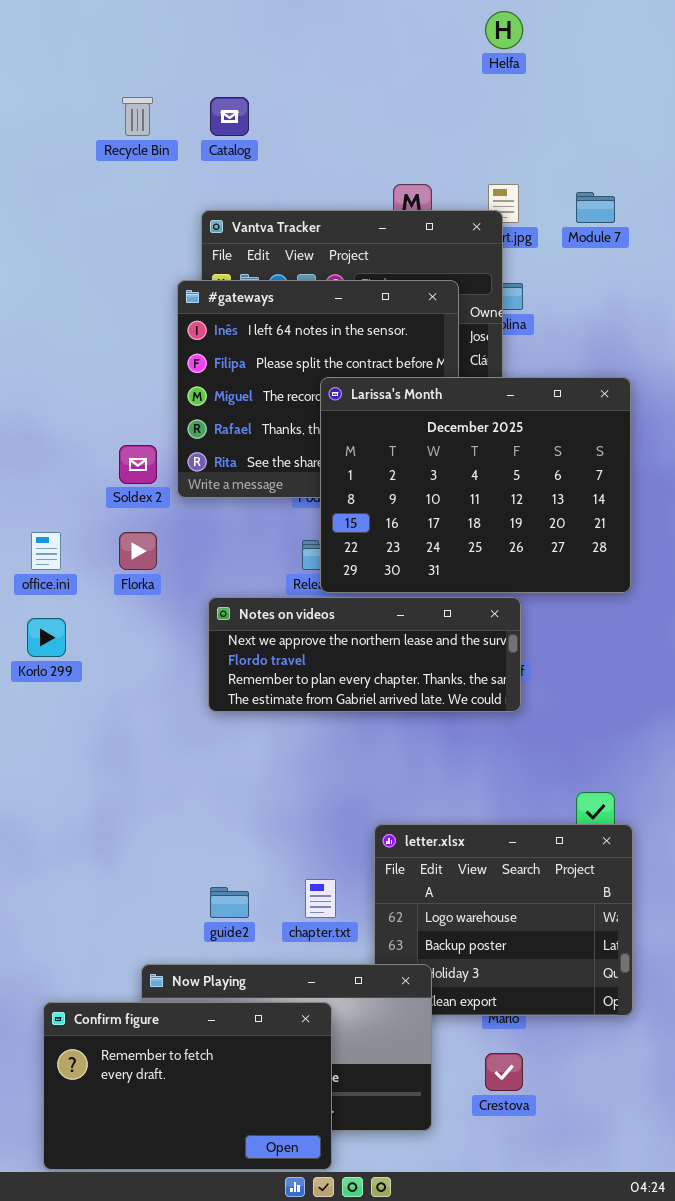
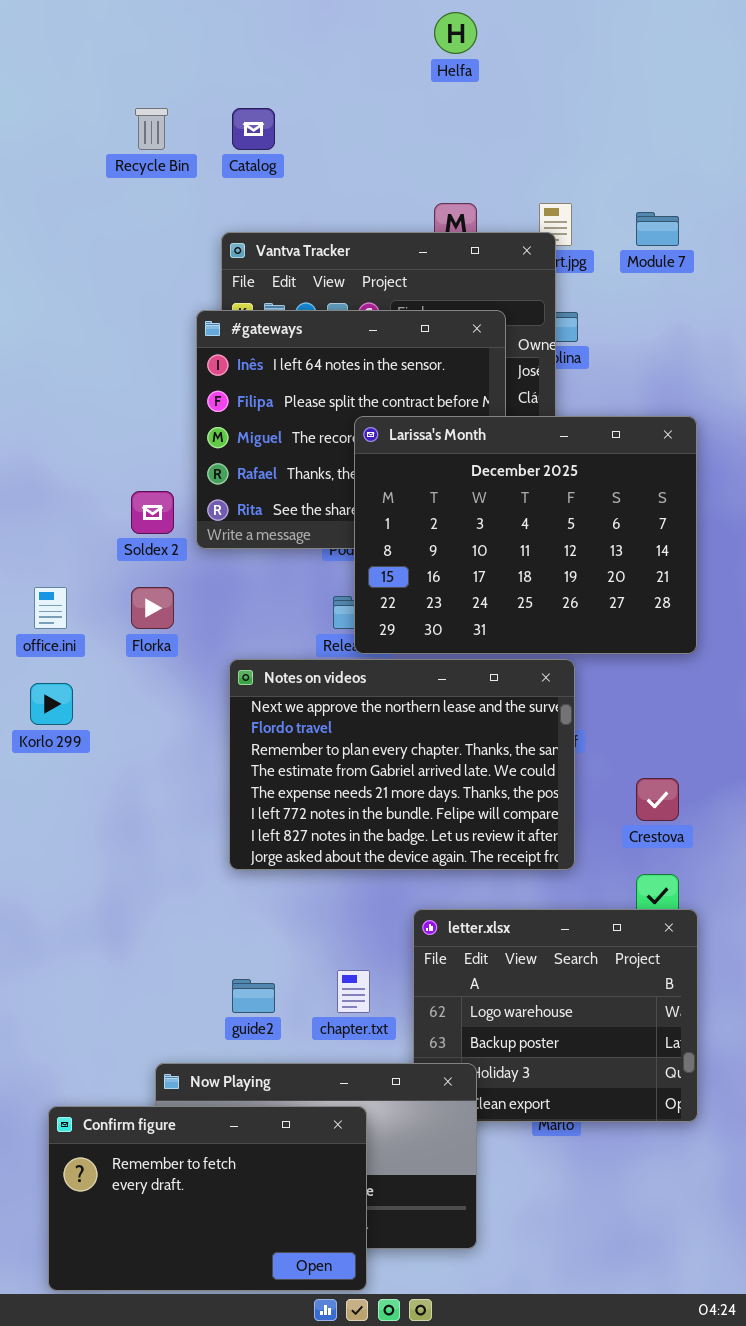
Helfa: [485,11,523,49] -> [434,12,477,54], moved
Notes on videos: [208,597,521,712] -> [229,659,575,870], resized
Crestova: [485,1053,523,1091] -> [636,778,679,821], moved

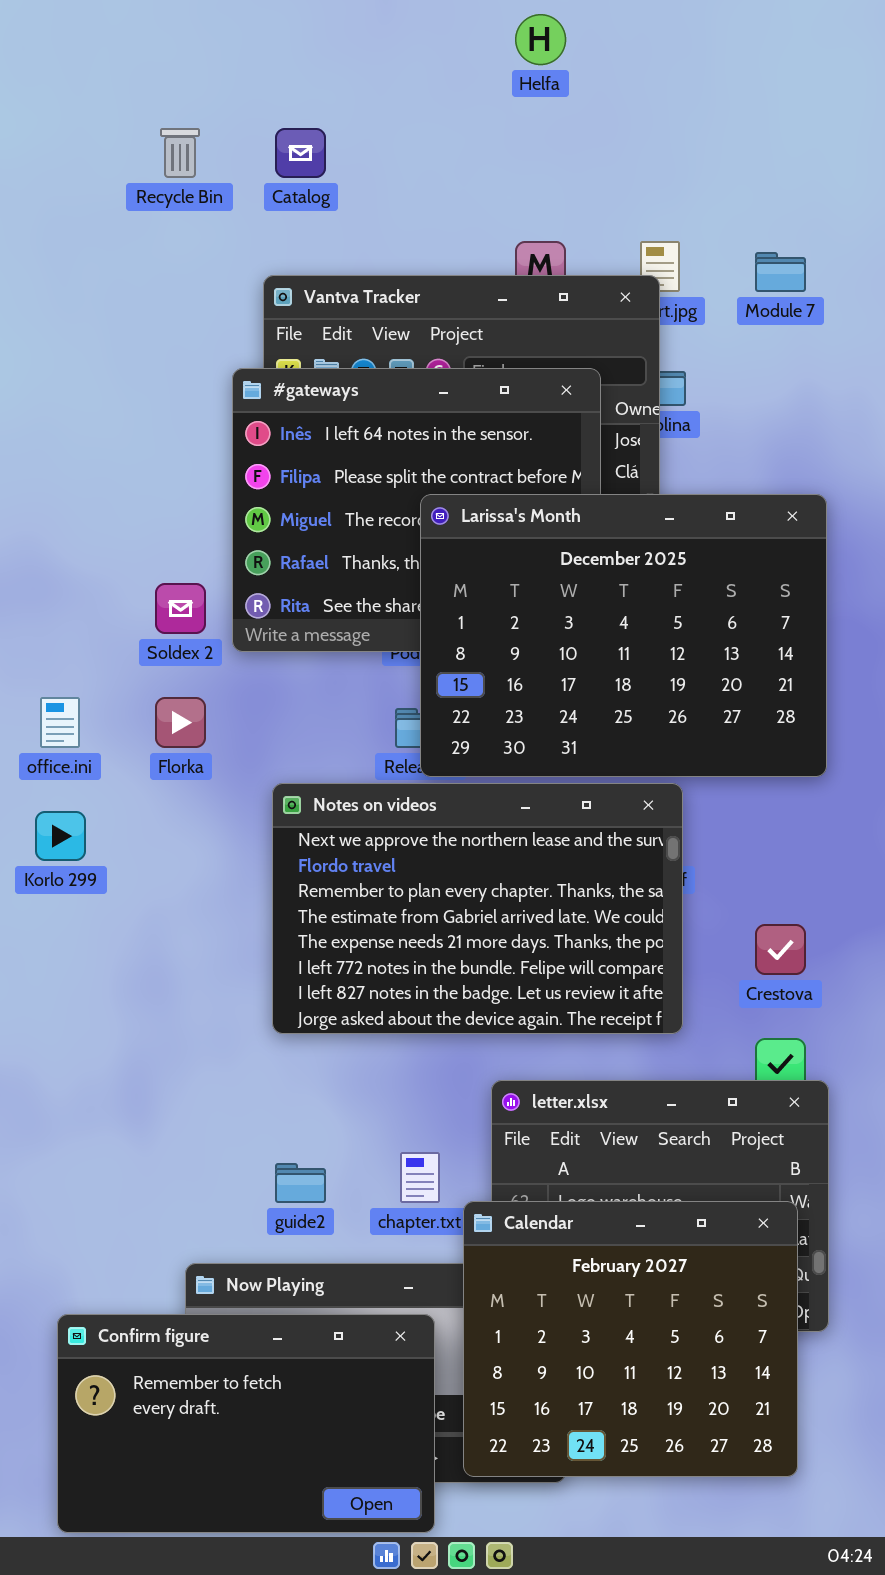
Calendar: none -> [463,1201,798,1477], opened

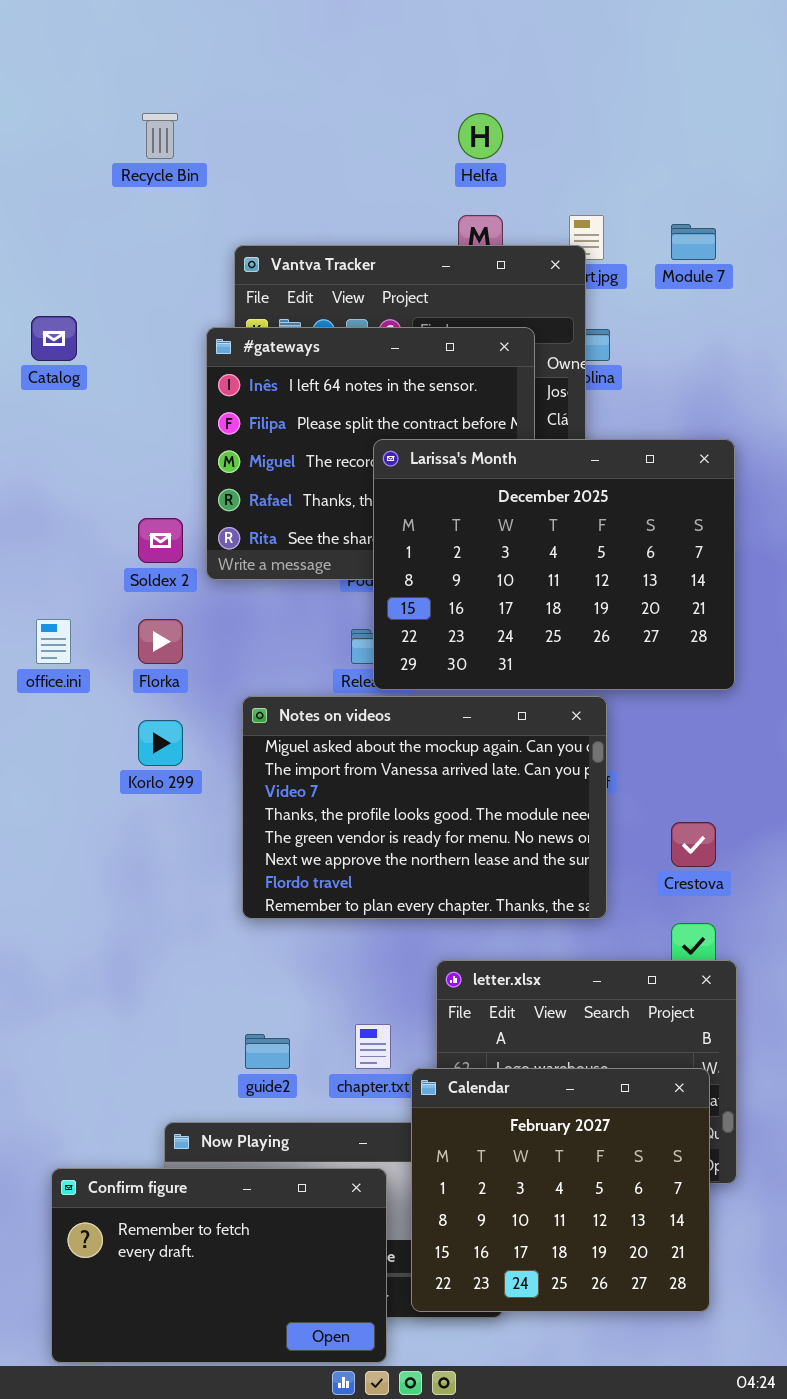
Helfa: [515,14,566,65] -> [458,113,503,159], moved
Catalog: [275,128,326,178] -> [31,316,77,361], moved
Notes on videos: [272,783,683,1034] -> [242,696,607,919], scrolled up 5 rows
Korlo 299: [35,811,86,861] -> [138,720,183,766], moved

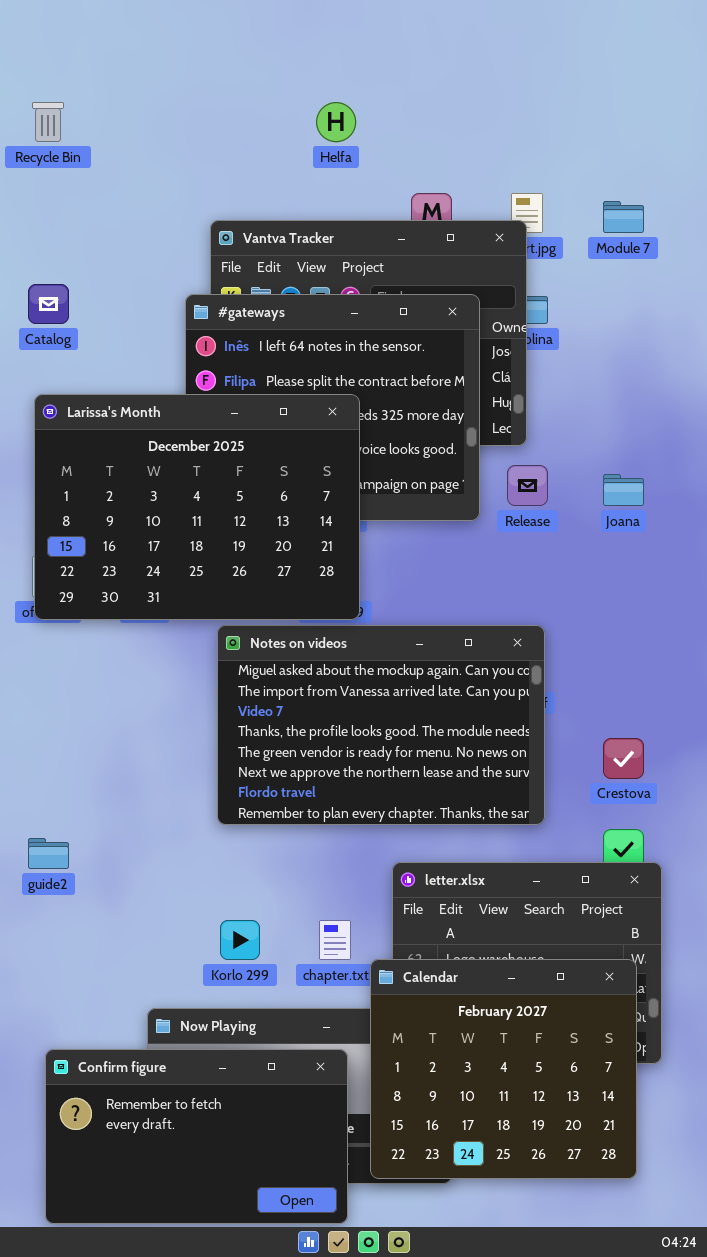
Recycle Bin: [142,113,178,159] -> [32,102,64,142], moved
Helfa: [458,113,503,159] -> [316,102,356,142], moved
Larissa's Month: [373,439,735,690] -> [34,394,360,620], moved
Korlo 299: [138,720,183,766] -> [220,920,260,960], moved
guide2: [245,1034,290,1069] -> [28,838,69,869], moved

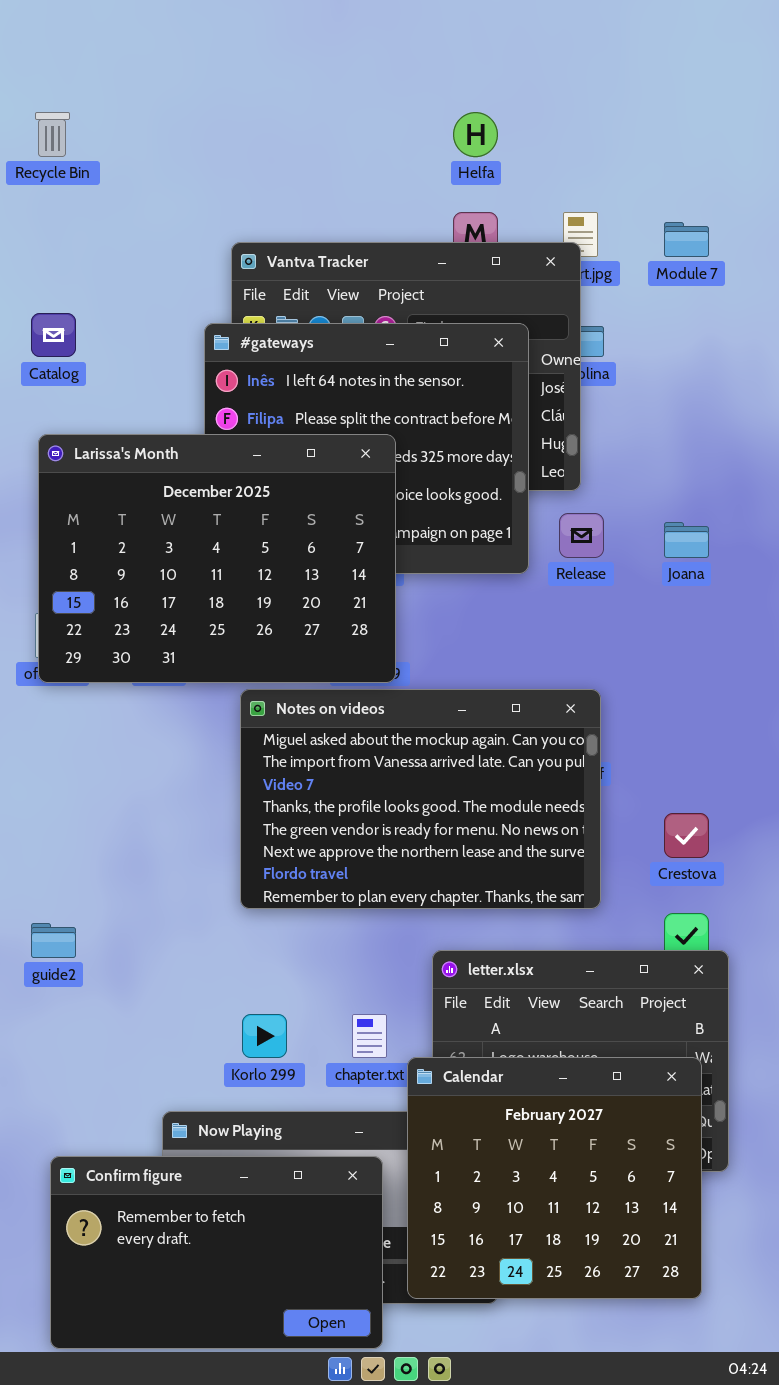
Helfa: [316,102,356,142] -> [453,112,498,157], moved

